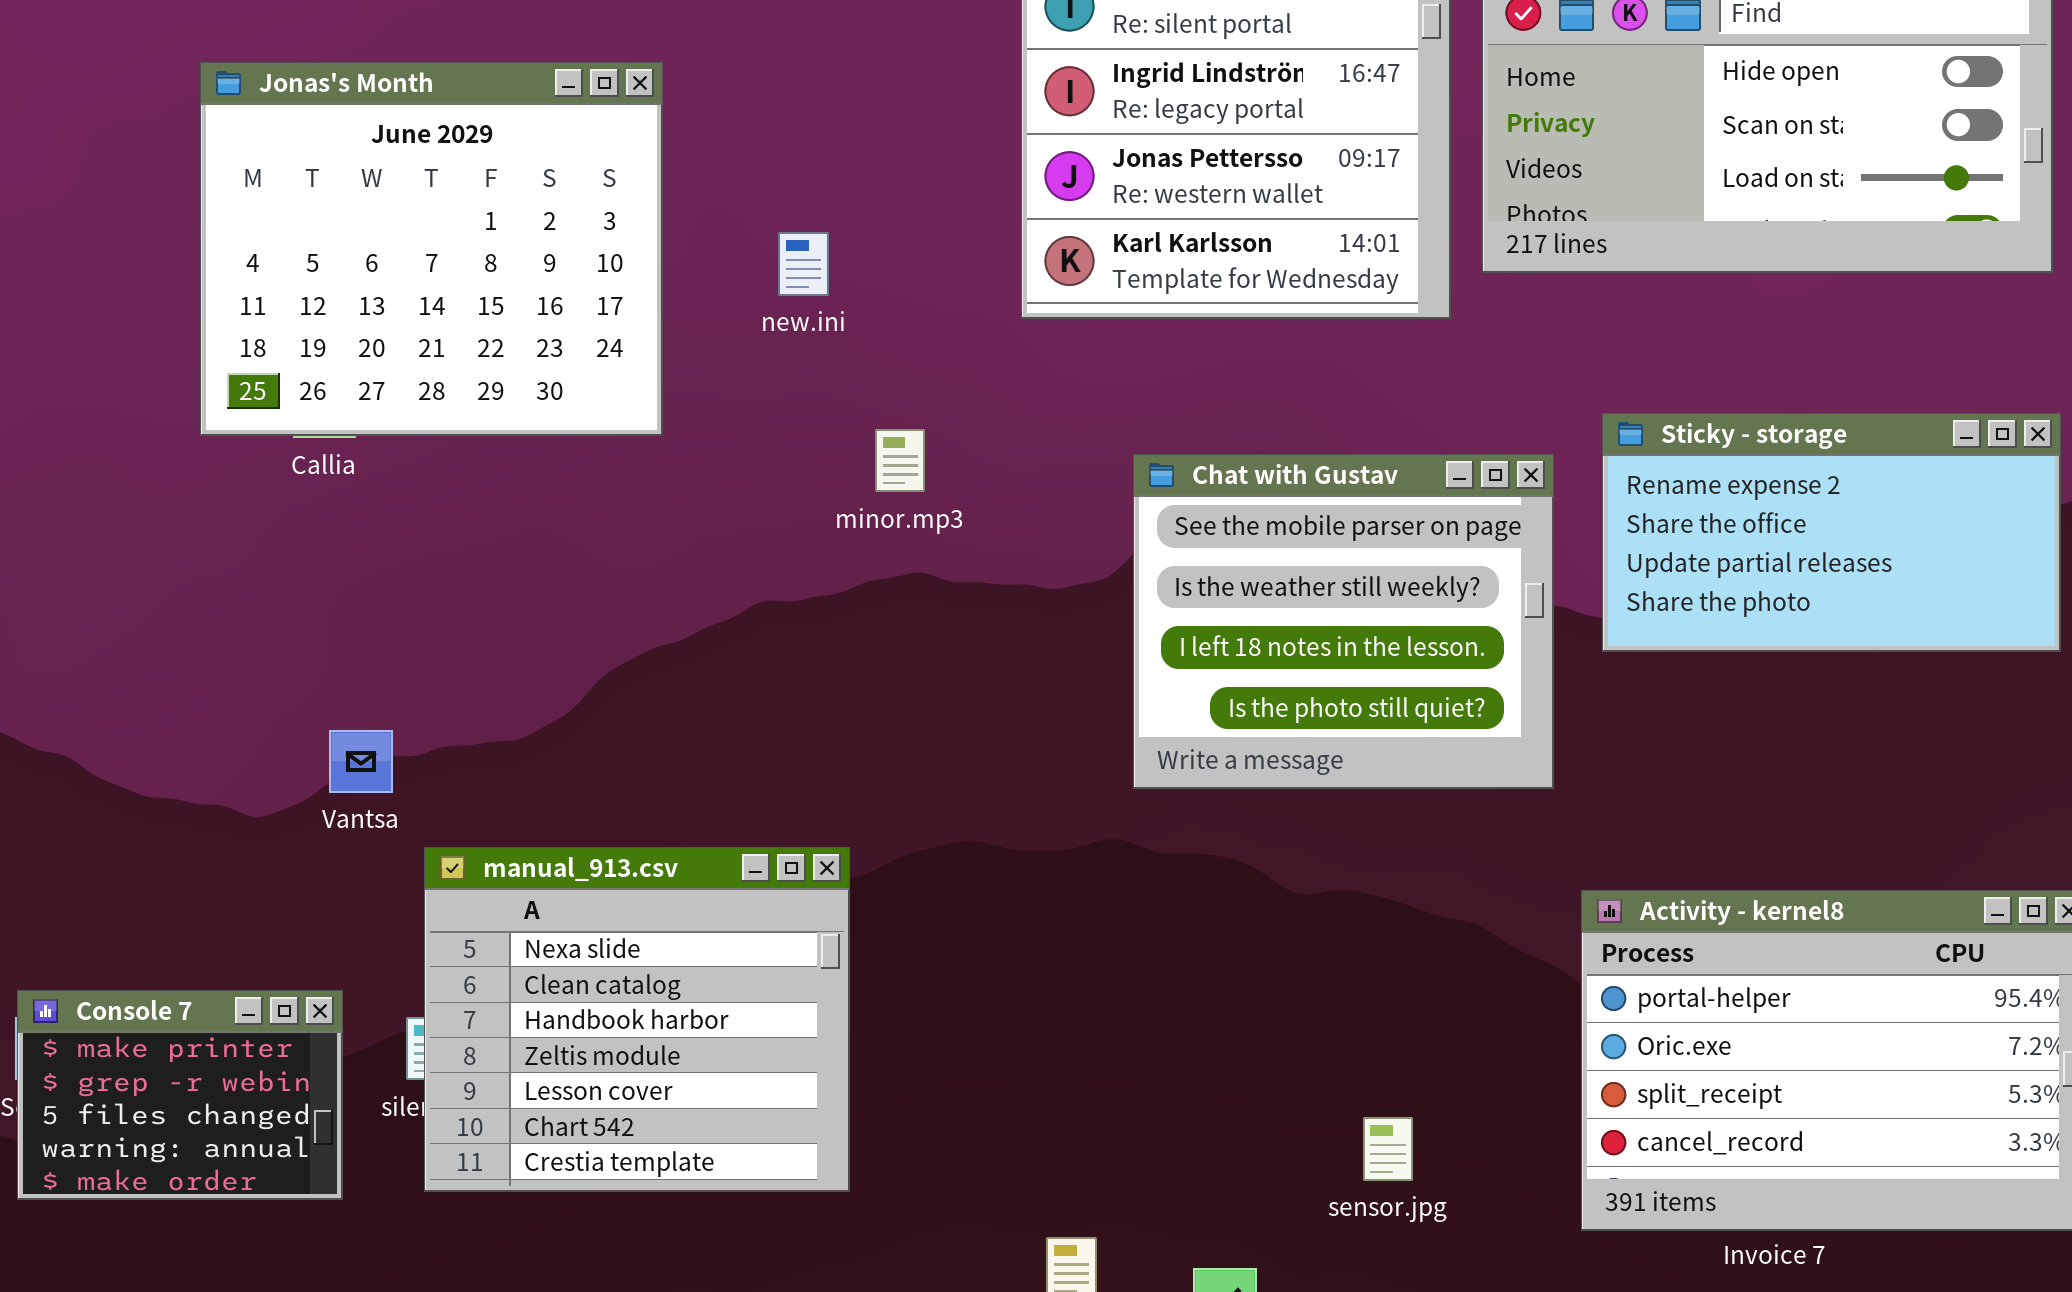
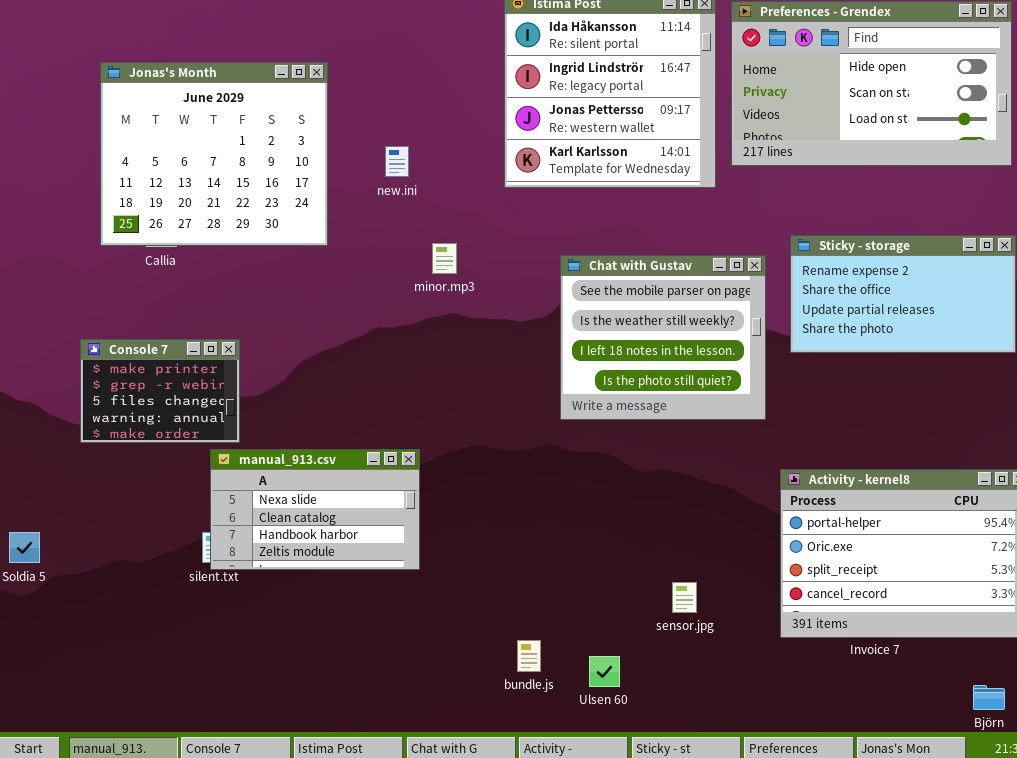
manual_913.csv: [424,847,850,1192] -> [210,449,420,570], resized
Console 7: [17,990,343,1200] -> [80,339,240,443], moved

